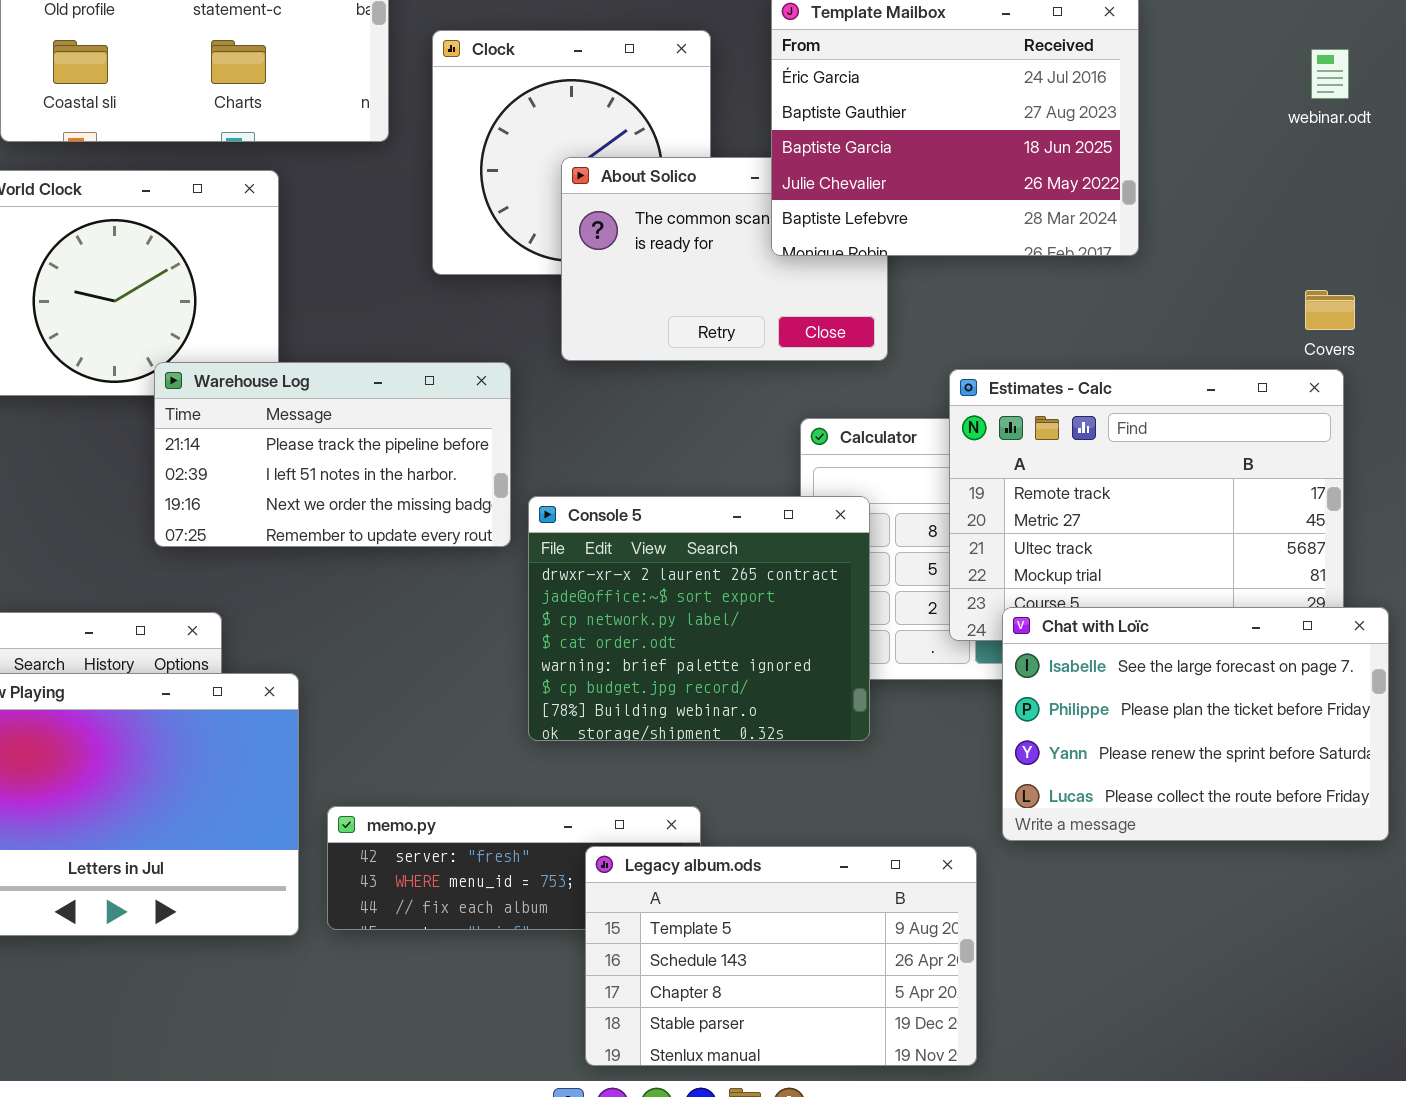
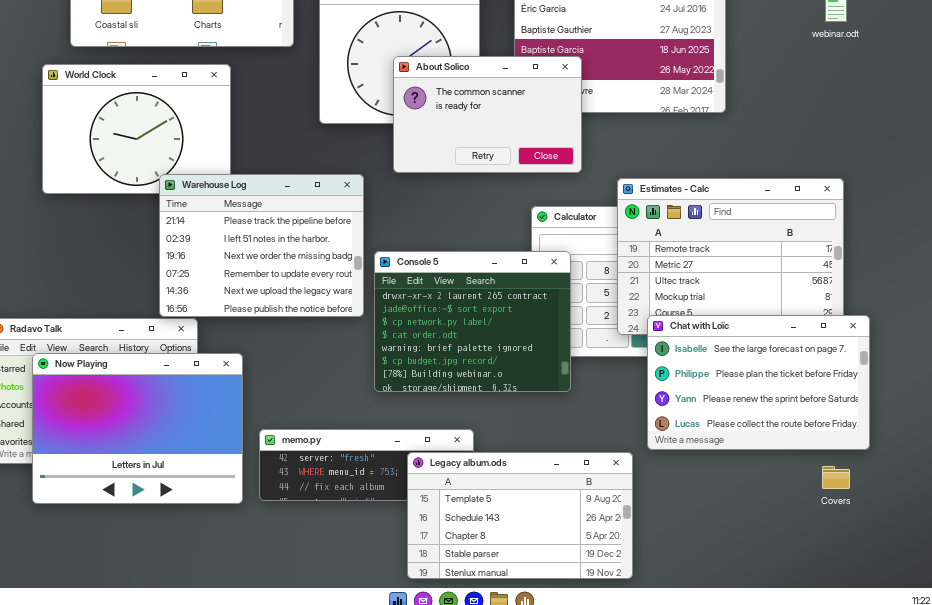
About Solico: [561,157,888,361] -> [393,56,582,173], raised
Covers: [1305,290,1355,330] -> [822,466,850,489], moved
Warehouse Log: [154,362,511,547] -> [159,174,364,317], resized

